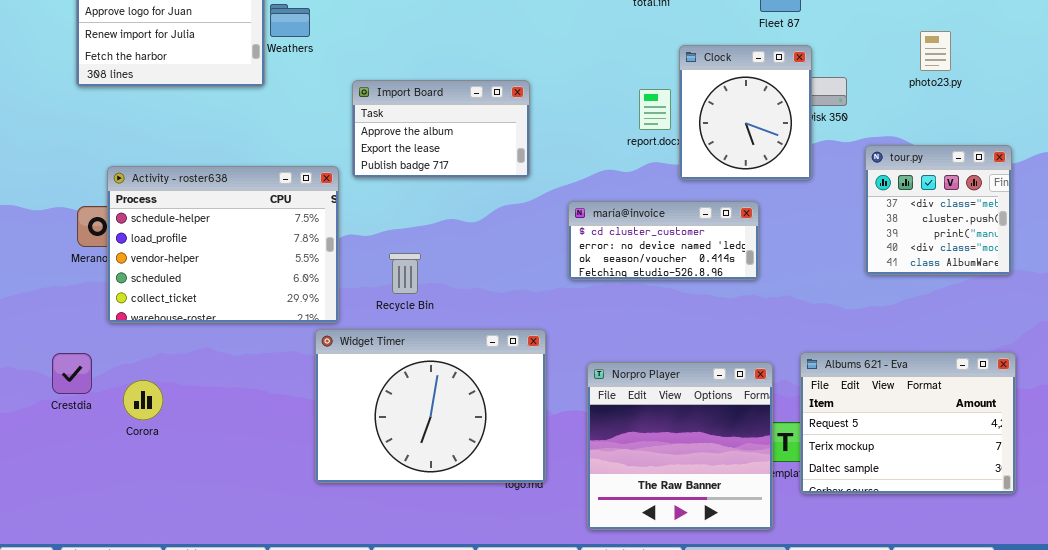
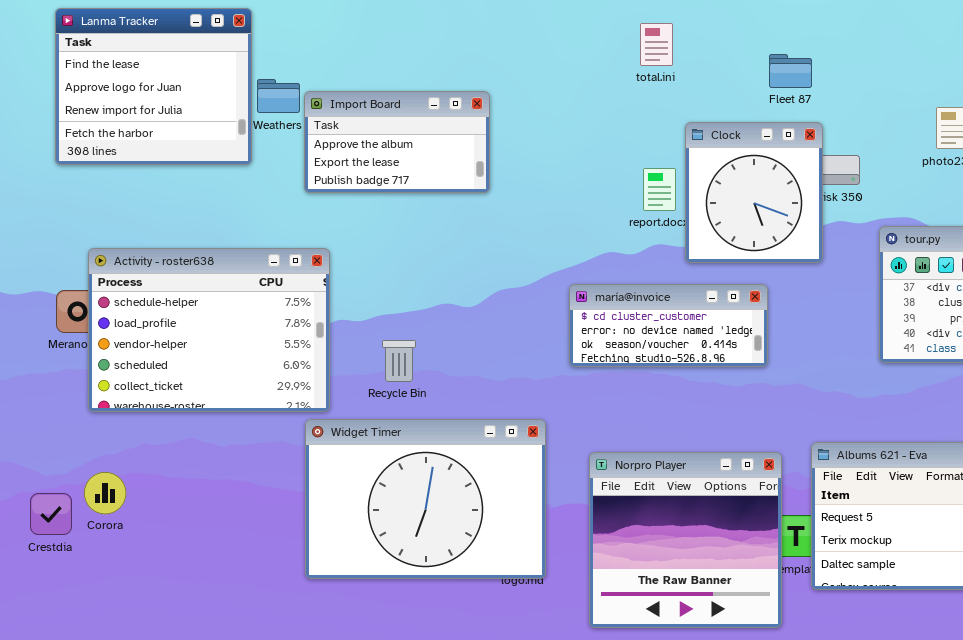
Import Board: [352,80,530,178] -> [304,91,490,193], moved
Crestdia: [52,353,92,394] -> [30,493,72,535], moved
Corora: [123,380,163,420] -> [84,472,126,514], moved

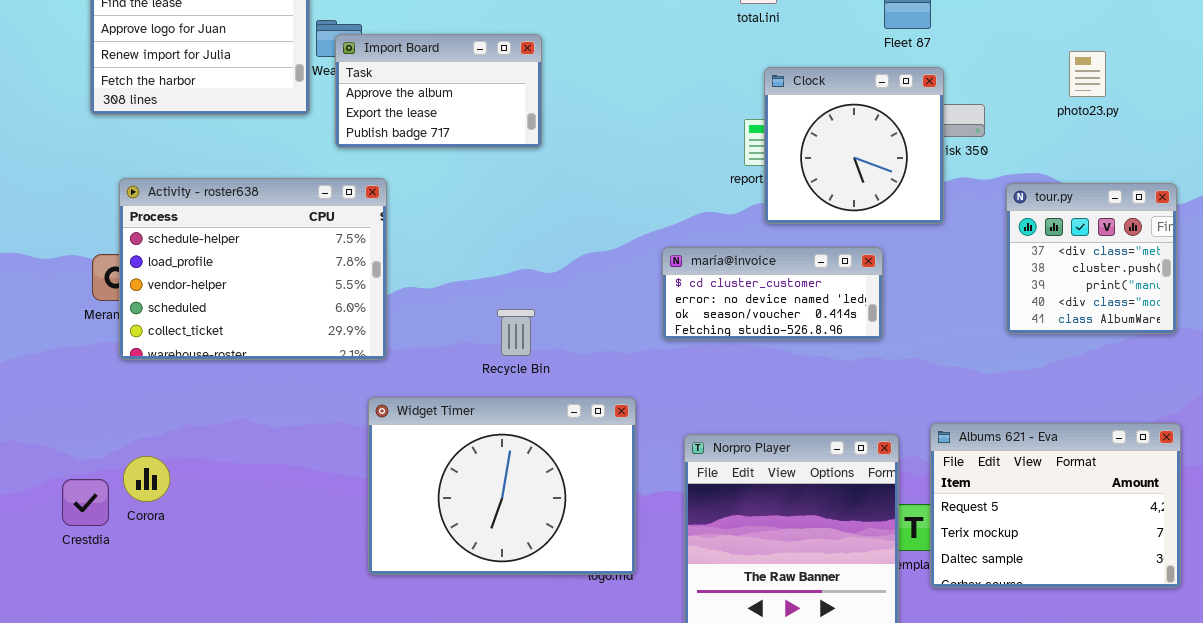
Import Board: [304,91,490,193] -> [335,34,542,148], moved
Clock: [685,122,823,263] -> [764,67,944,224], resized
Activity - roster638: [88,248,330,412] -> [119,178,387,360], moved
Recycle Bin: [382,340,416,382] -> [497,309,535,356], moved

